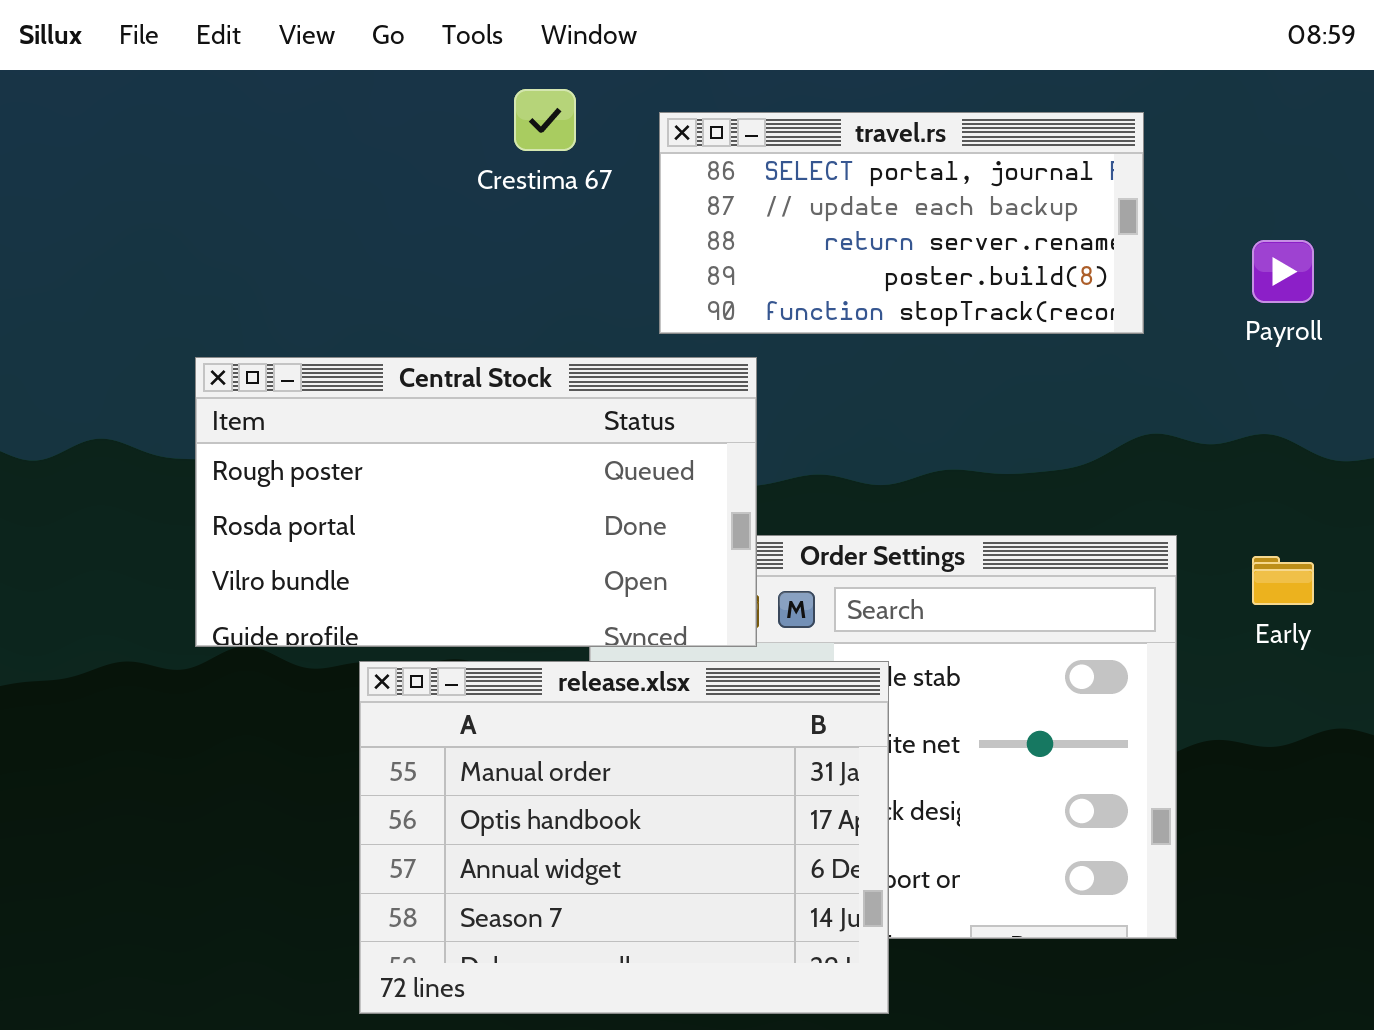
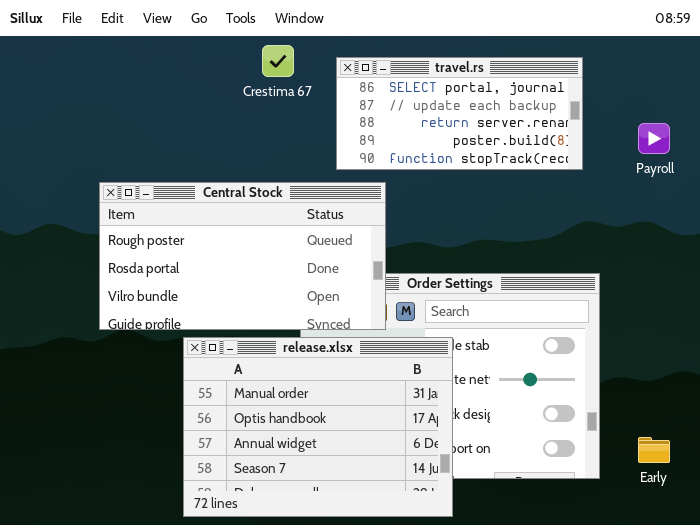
Early: [1252,556,1314,605] -> [638,437,670,463], moved

